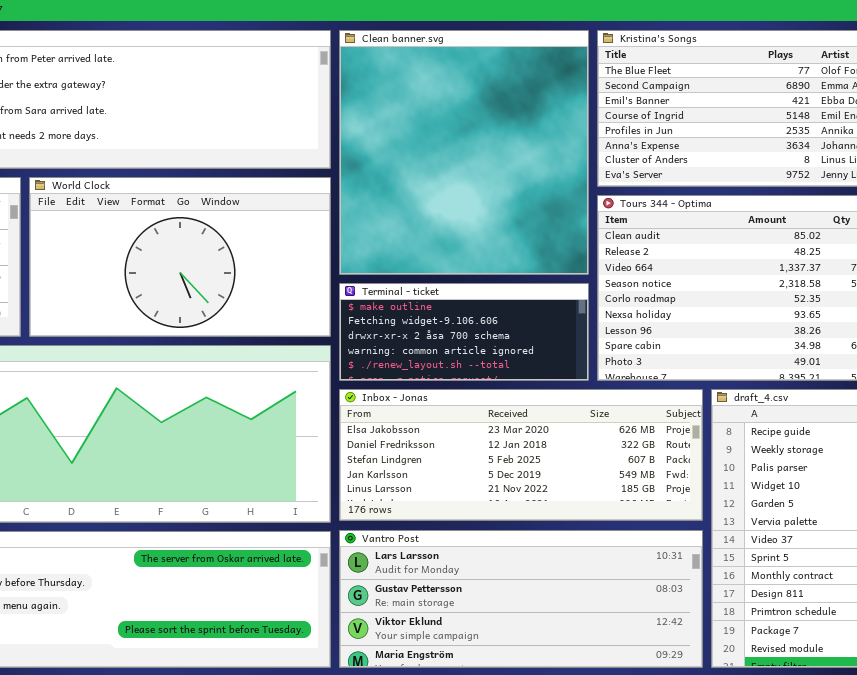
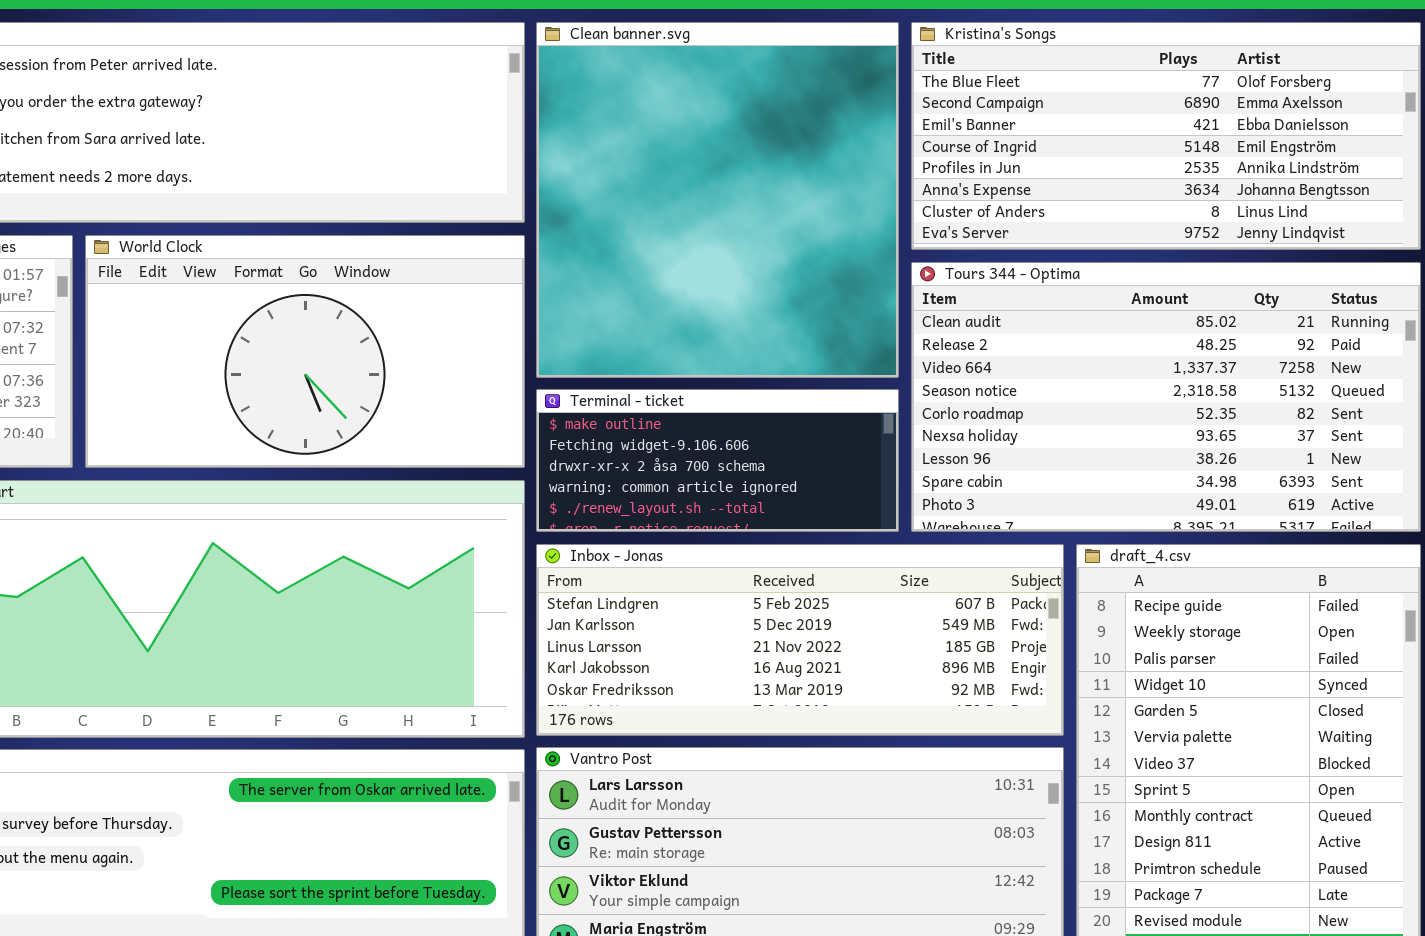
Inbox - Jonas: [339,389,703,521] -> [536,544,1064,736], scrolled down 2 rows

